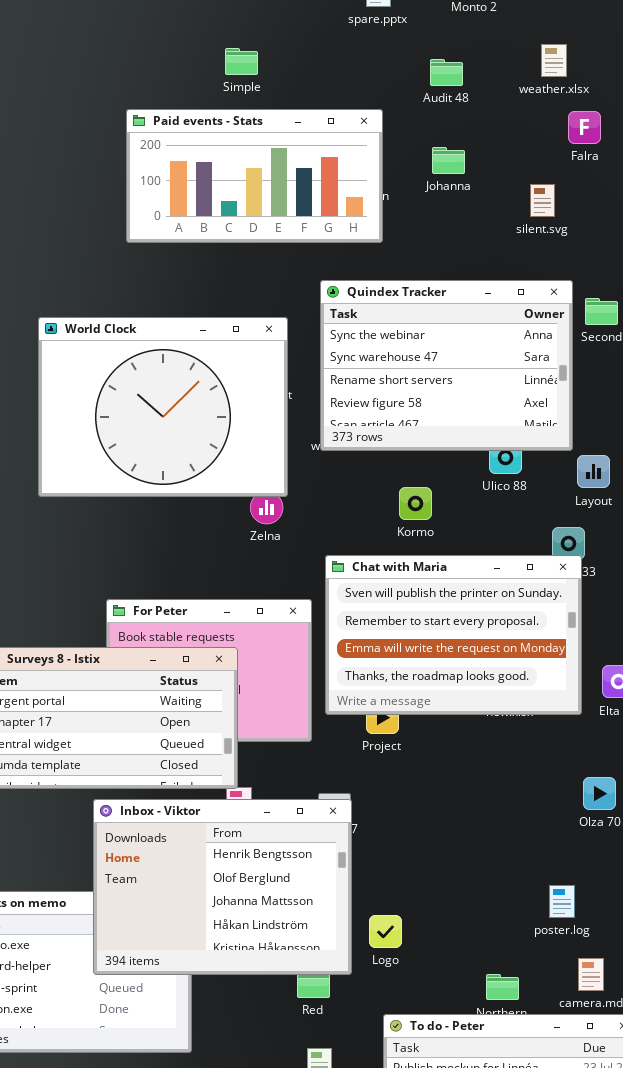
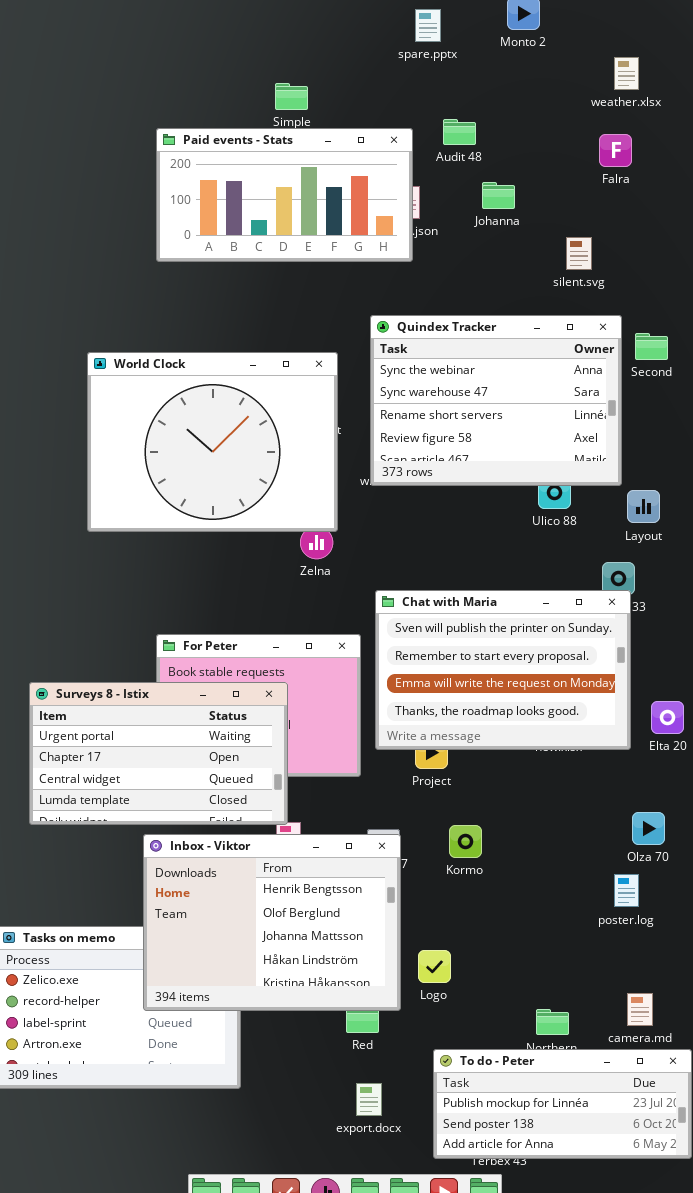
weather.xlsx: [541,44,567,77] -> [614,57,639,90], moved
Audit 48: [430,59,463,86] -> [443,119,476,145], moved
Paid events - Stats: [126,109,383,243] -> [156,128,413,262], moved
Falra: [568,111,601,144] -> [599,134,632,167], moved
silent.svg: [530,184,555,217] -> [566,237,592,270], moved
Kormo: [399,487,432,520] -> [449,825,482,858], moved
poster.log: [549,885,575,918] -> [614,874,639,907], moved

